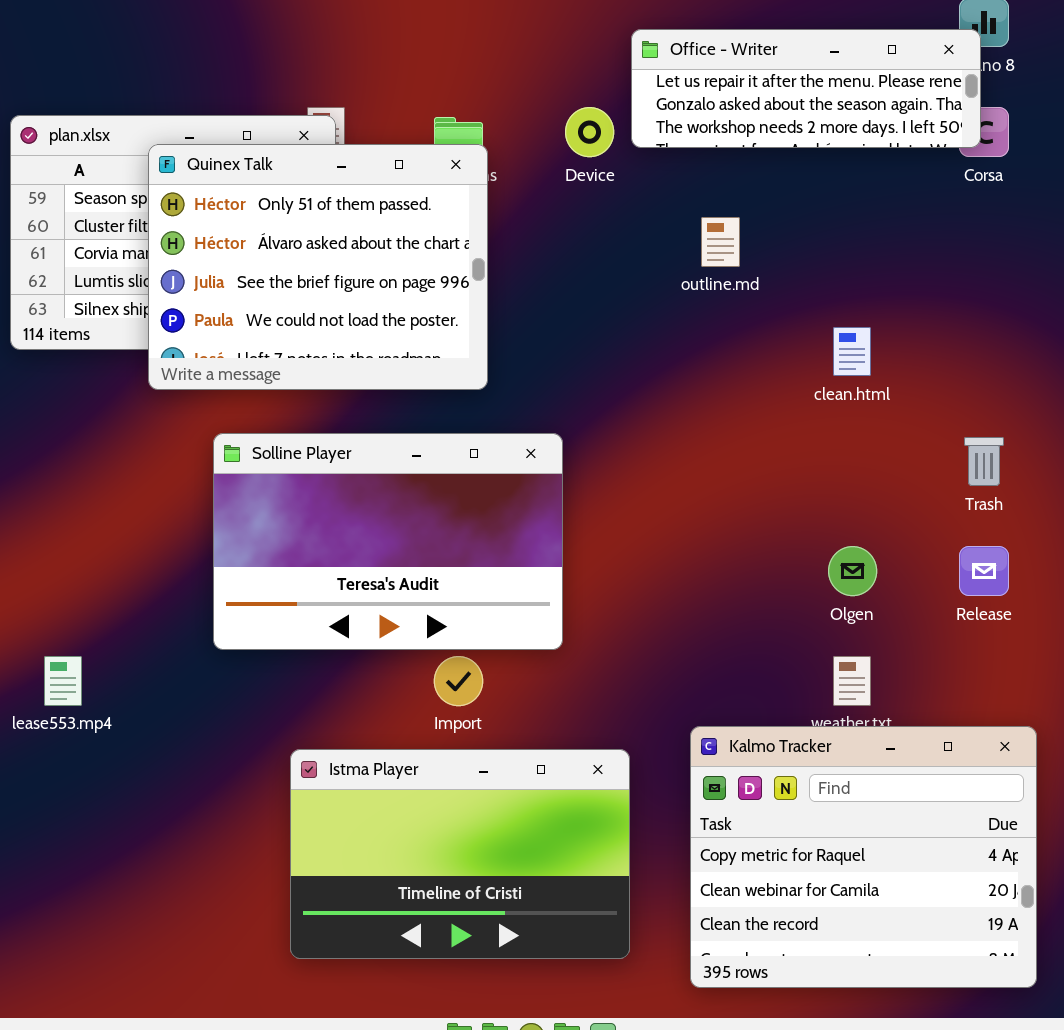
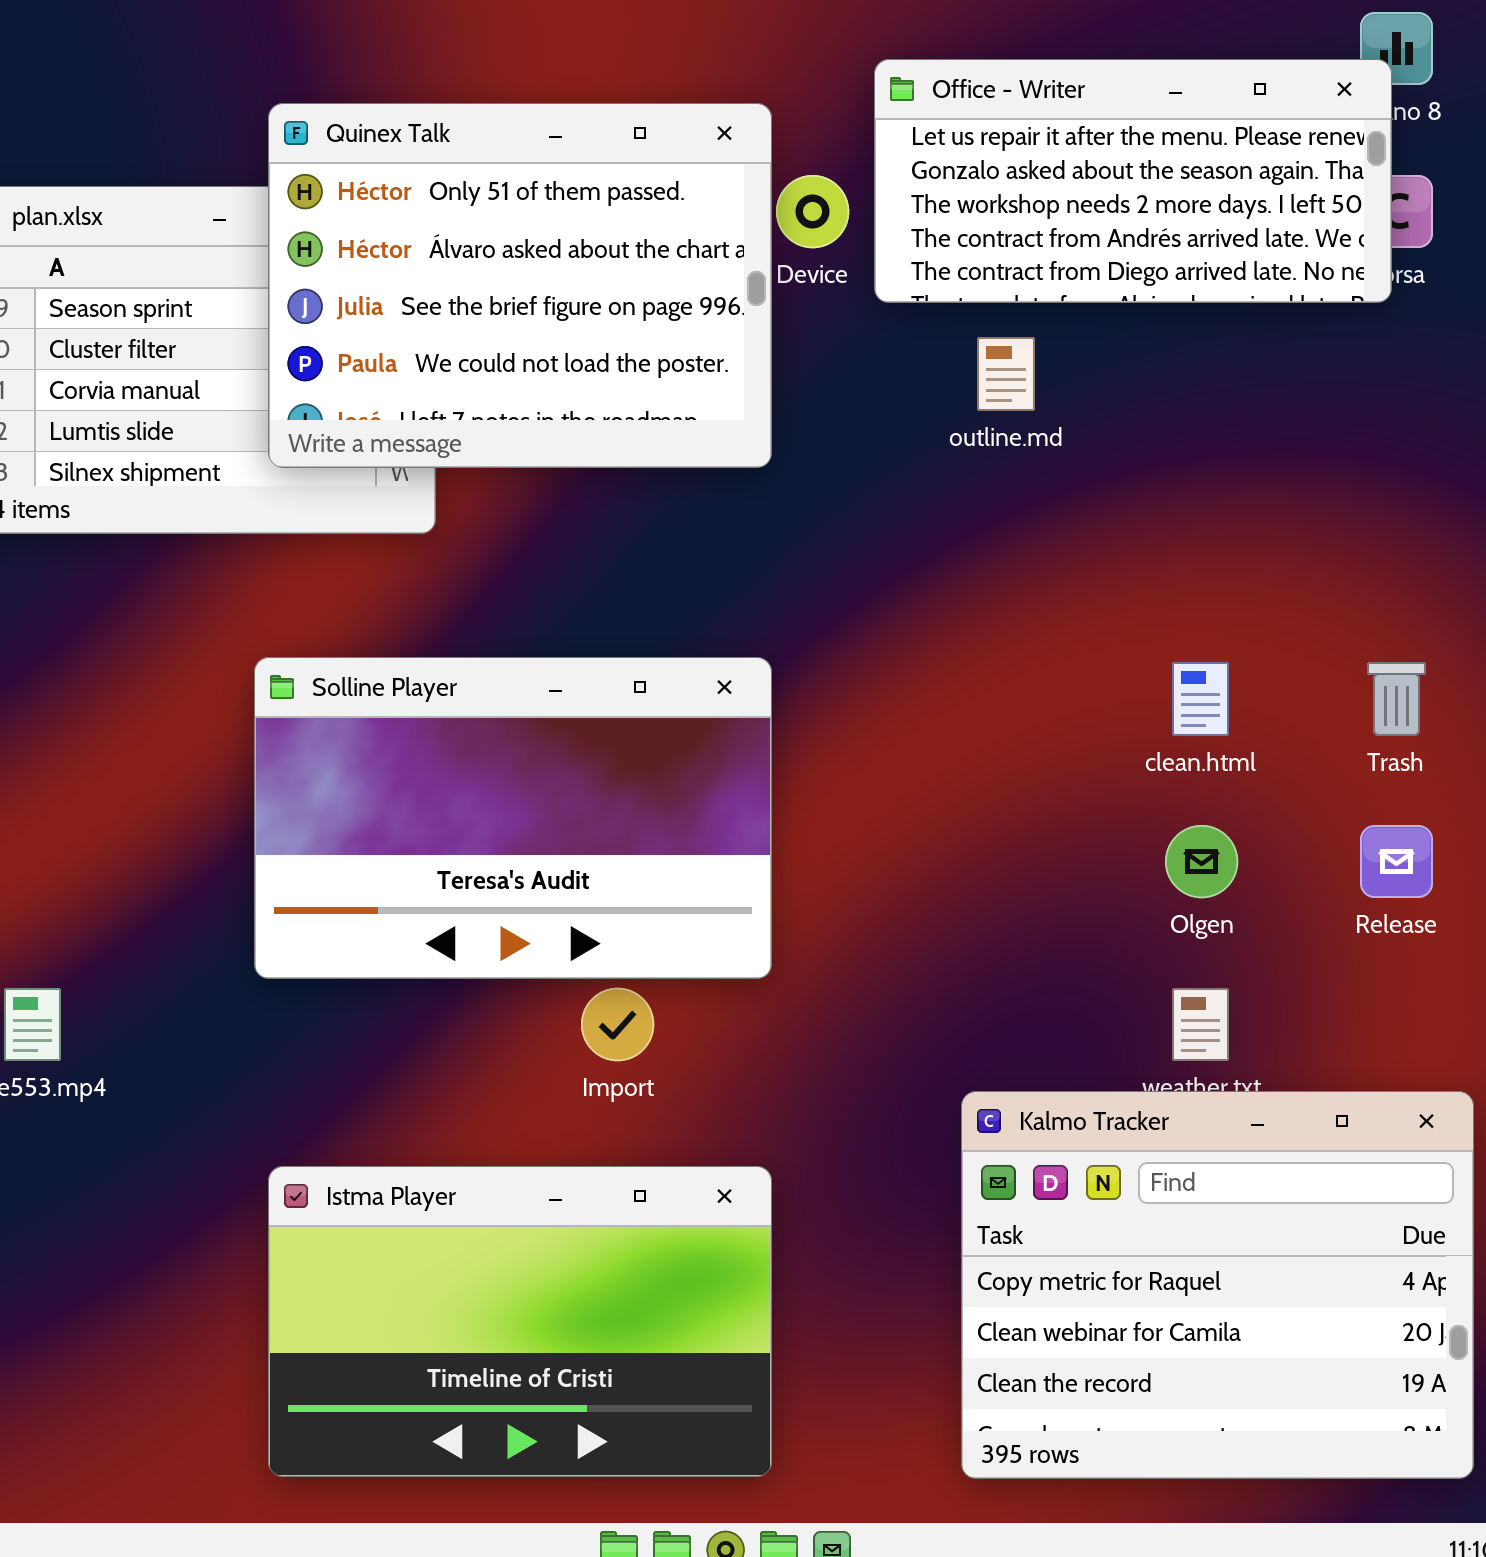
Office - Writer: [631,29,981,148] -> [874,59,1392,303], resized
Quinex Talk: [148,144,488,390] -> [268,103,772,468], moved
clean.html: [833,327,871,376] -> [1172,662,1229,736], moved
Istma Player: [290,749,630,959] -> [268,1166,772,1477], moved

